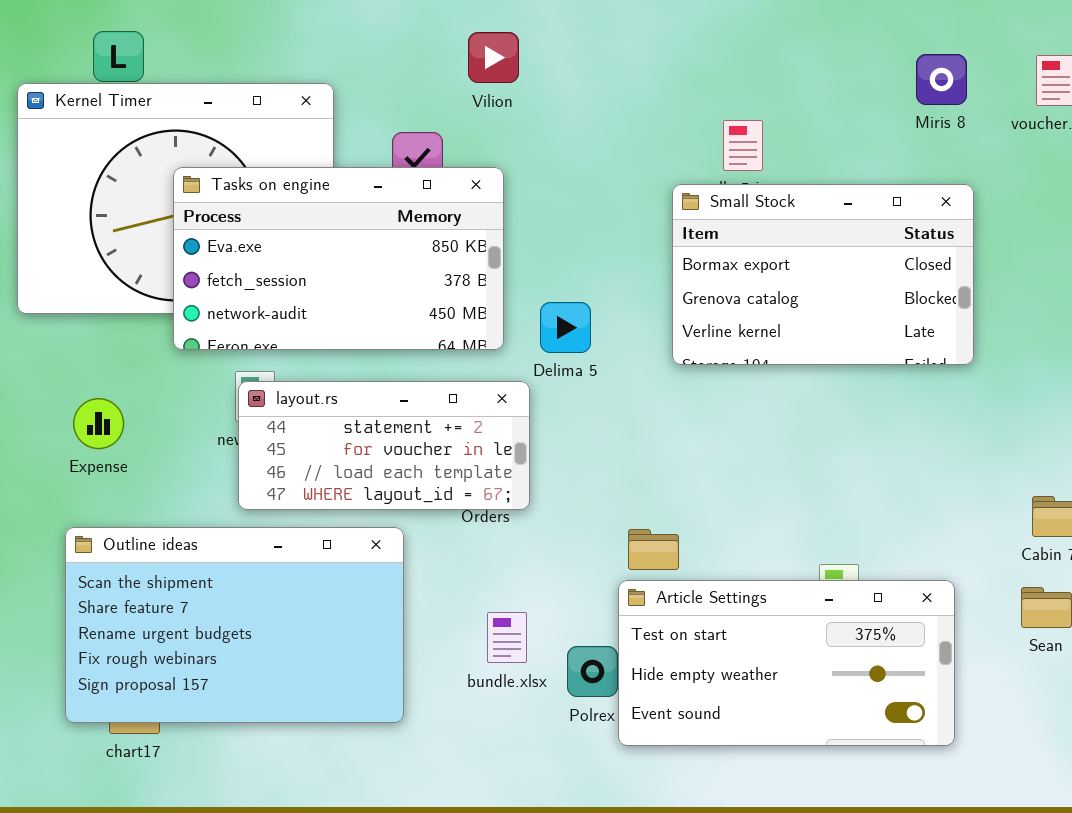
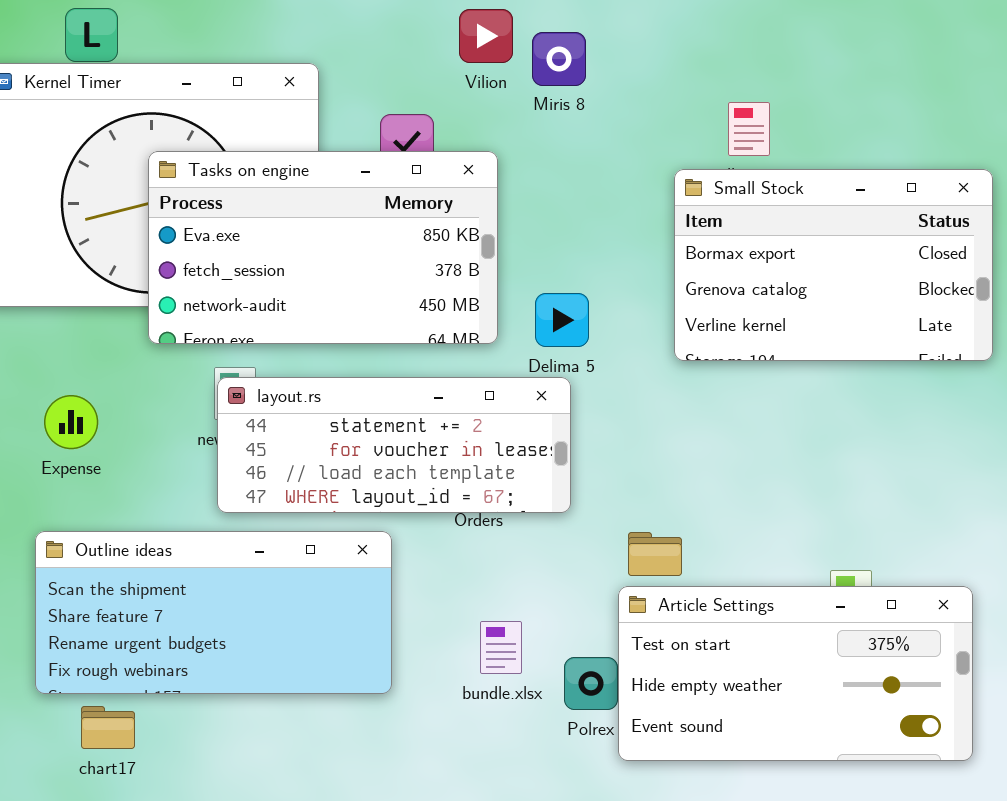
Miris 8: [916,54,967,105] -> [532,32,586,86], moved
layout.rs: [238,381,530,510] -> [217,377,571,513], resized
Outline ideas: [65,527,404,723] -> [35,531,392,694], resized

